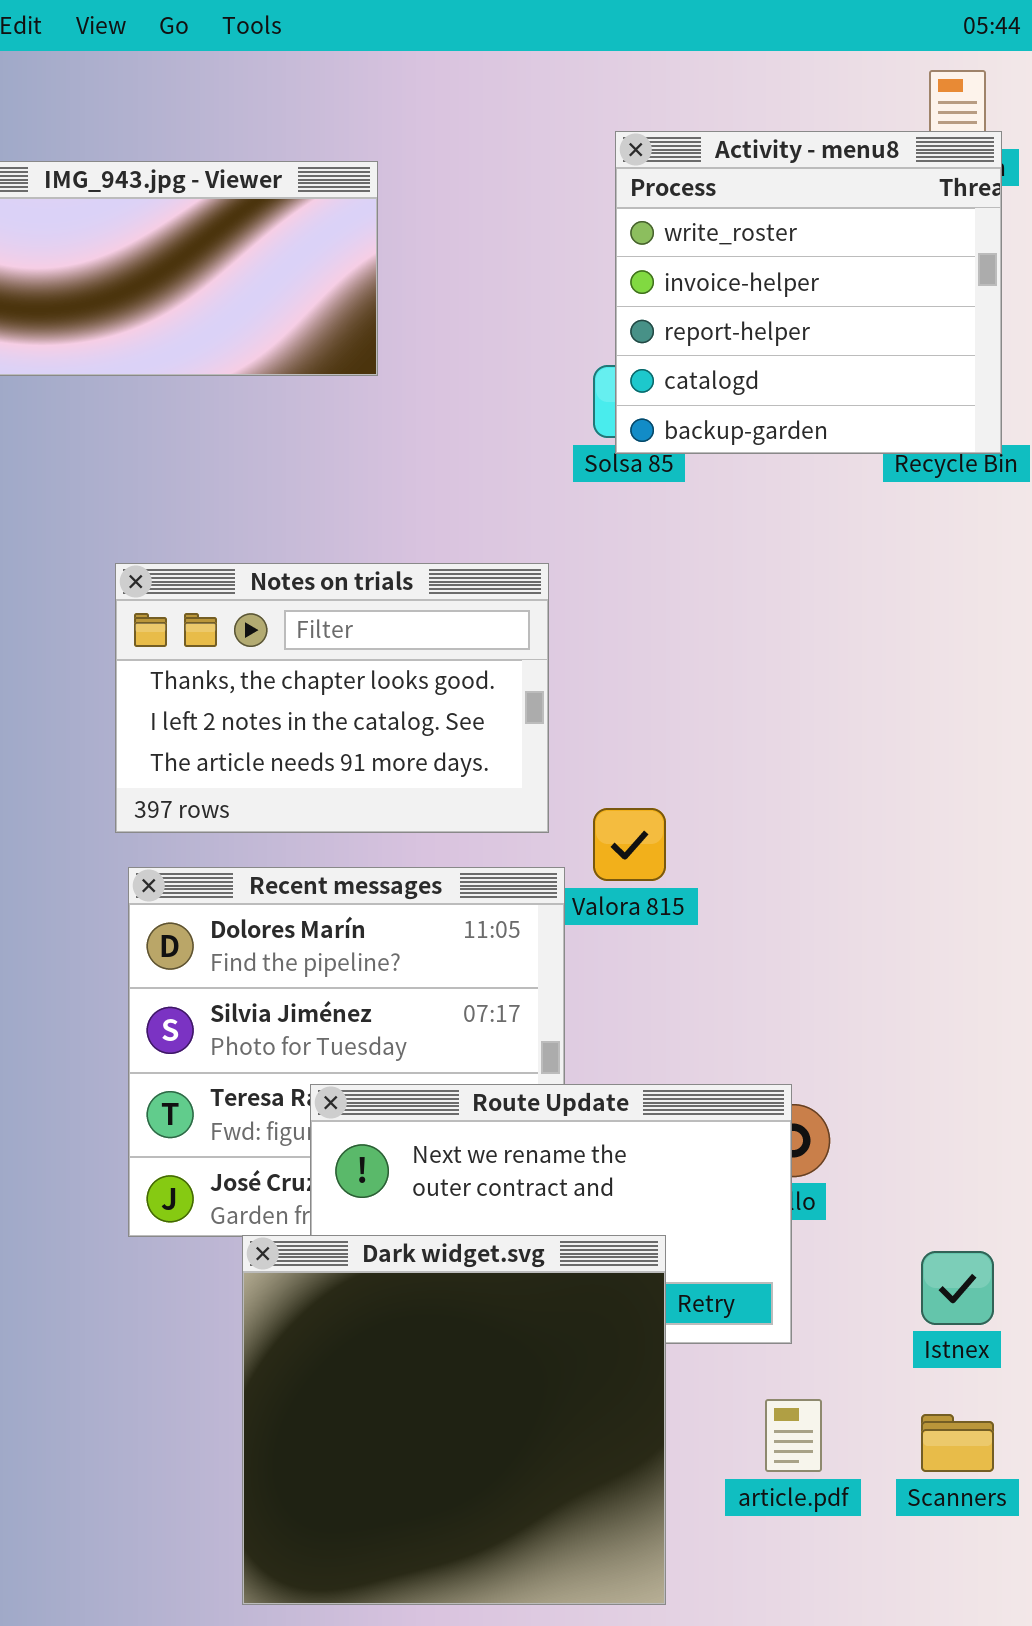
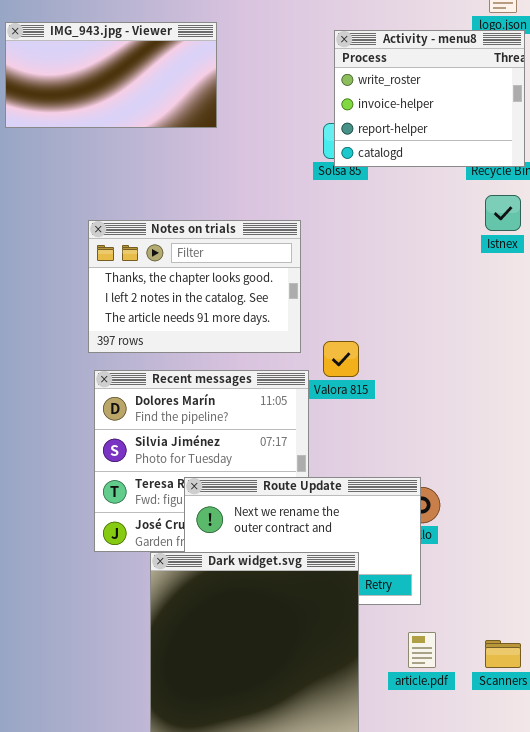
Activity - menu8: [615,131,1002,454] -> [334,30,525,167], resized
Istnex: [921,1251,994,1325] -> [485,195,521,231], moved

